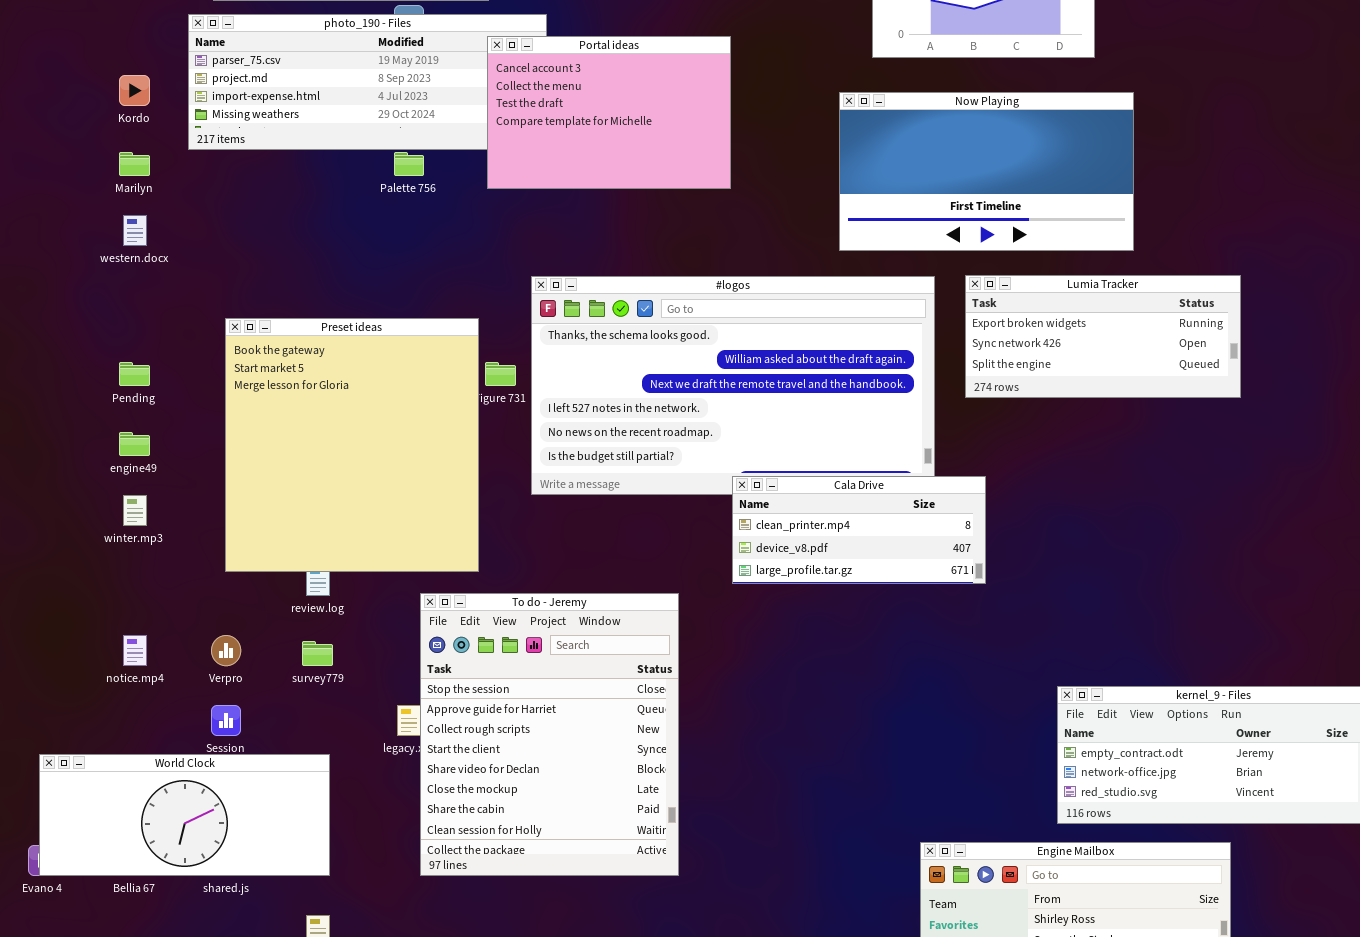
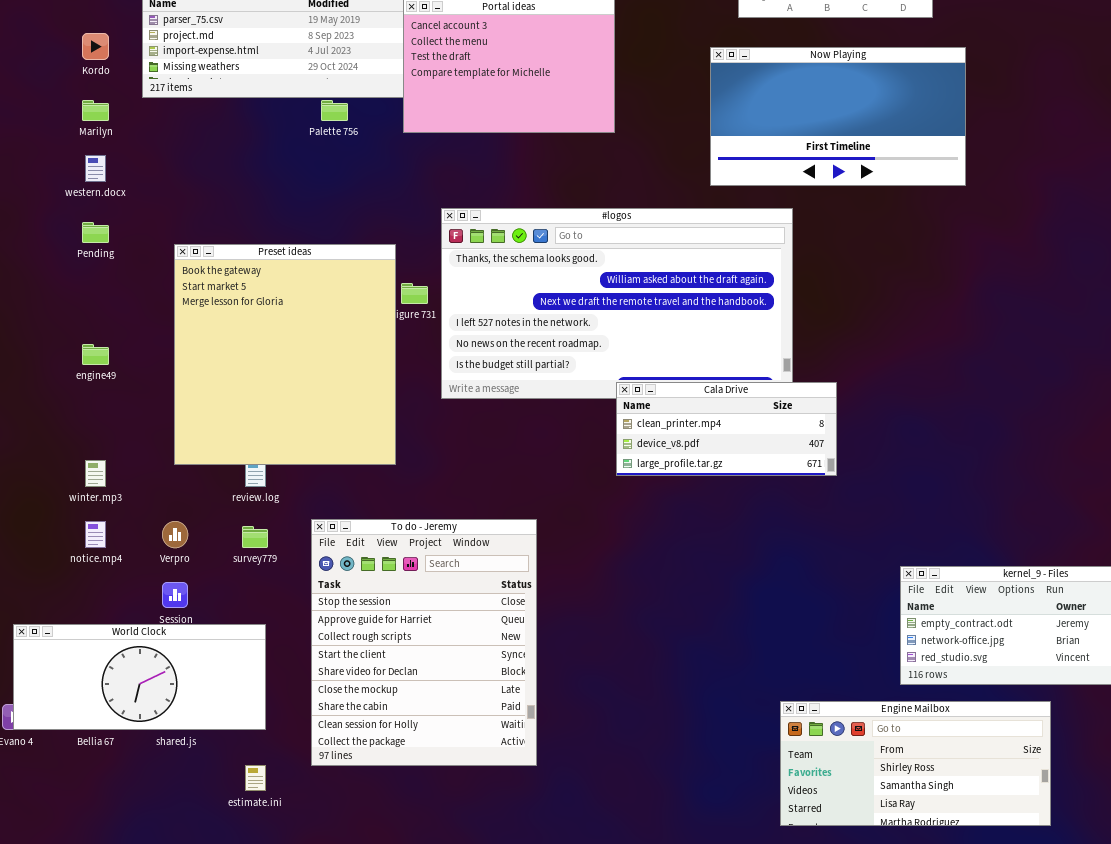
Lumia Tracker: [965,275,1241,398] -> none, closed
Pending: [119,362,150,386] -> [82,222,109,243], moved
winter.mp3: [123,495,147,526] -> [85,460,106,487], moved
To do - Jeremy: [420,593,679,876] -> [311,519,537,766], moved

